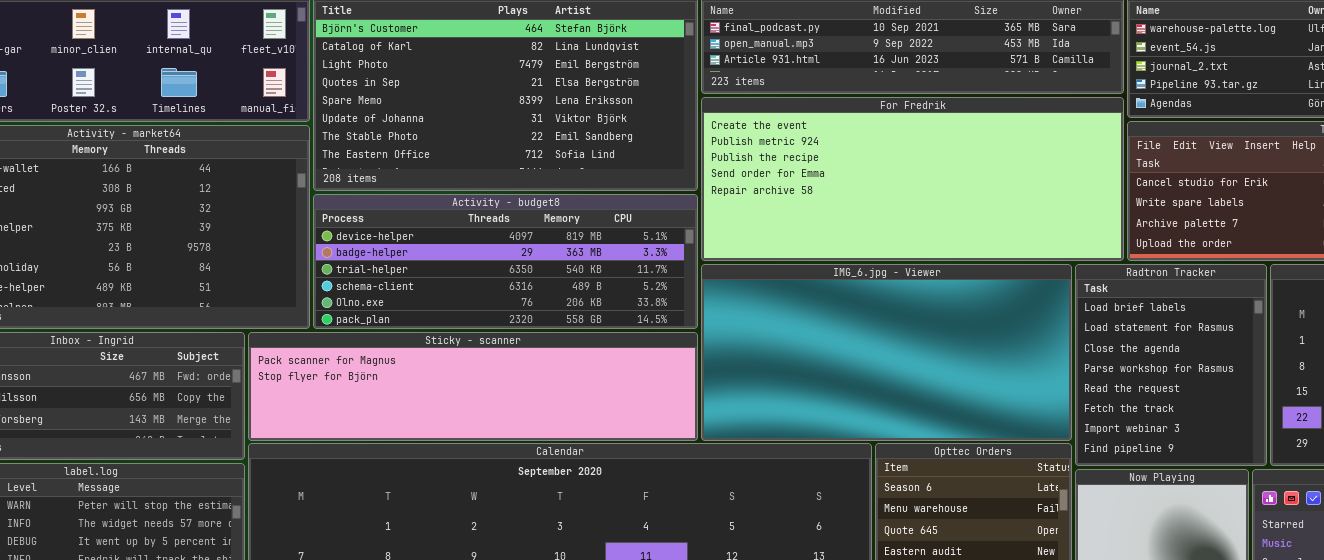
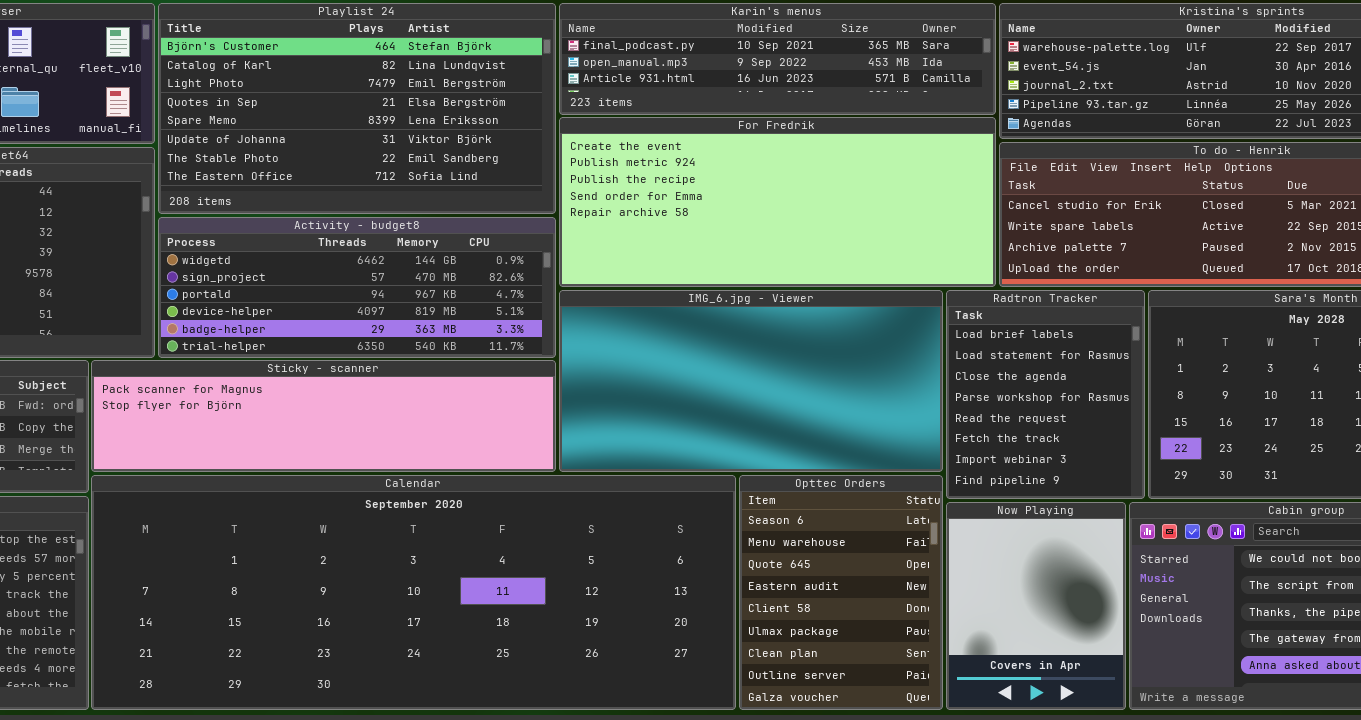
Activity - budget8: [313,194,698,329] -> [158,217,556,358], scrolled up 3 rows

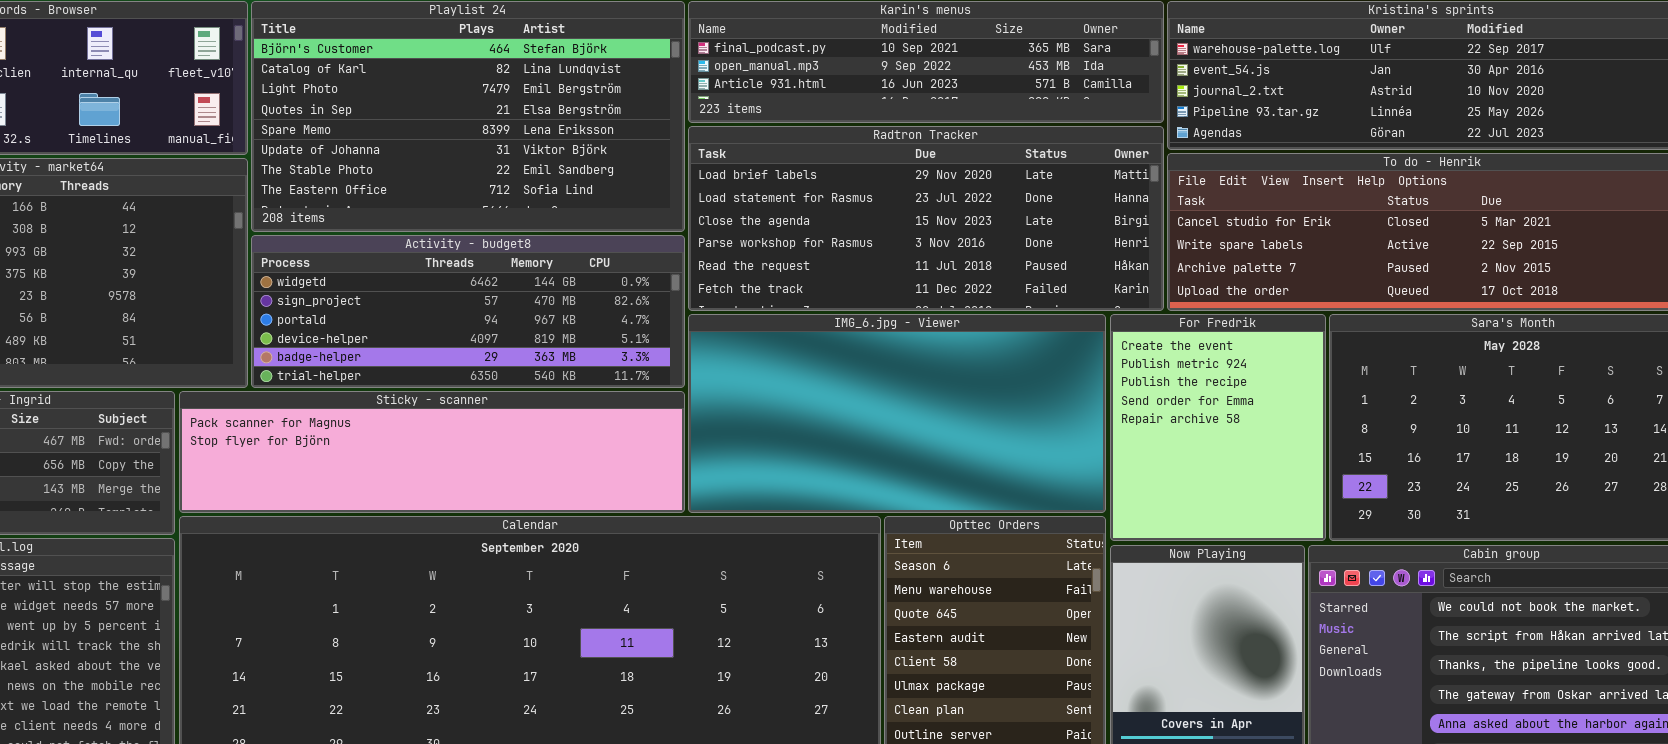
For Fredrik: [559,117,996,287] -> [1110,314,1326,541], moved, resized
Radtron Tracker: [946,290,1145,499] -> [688,126,1164,311], moved, resized

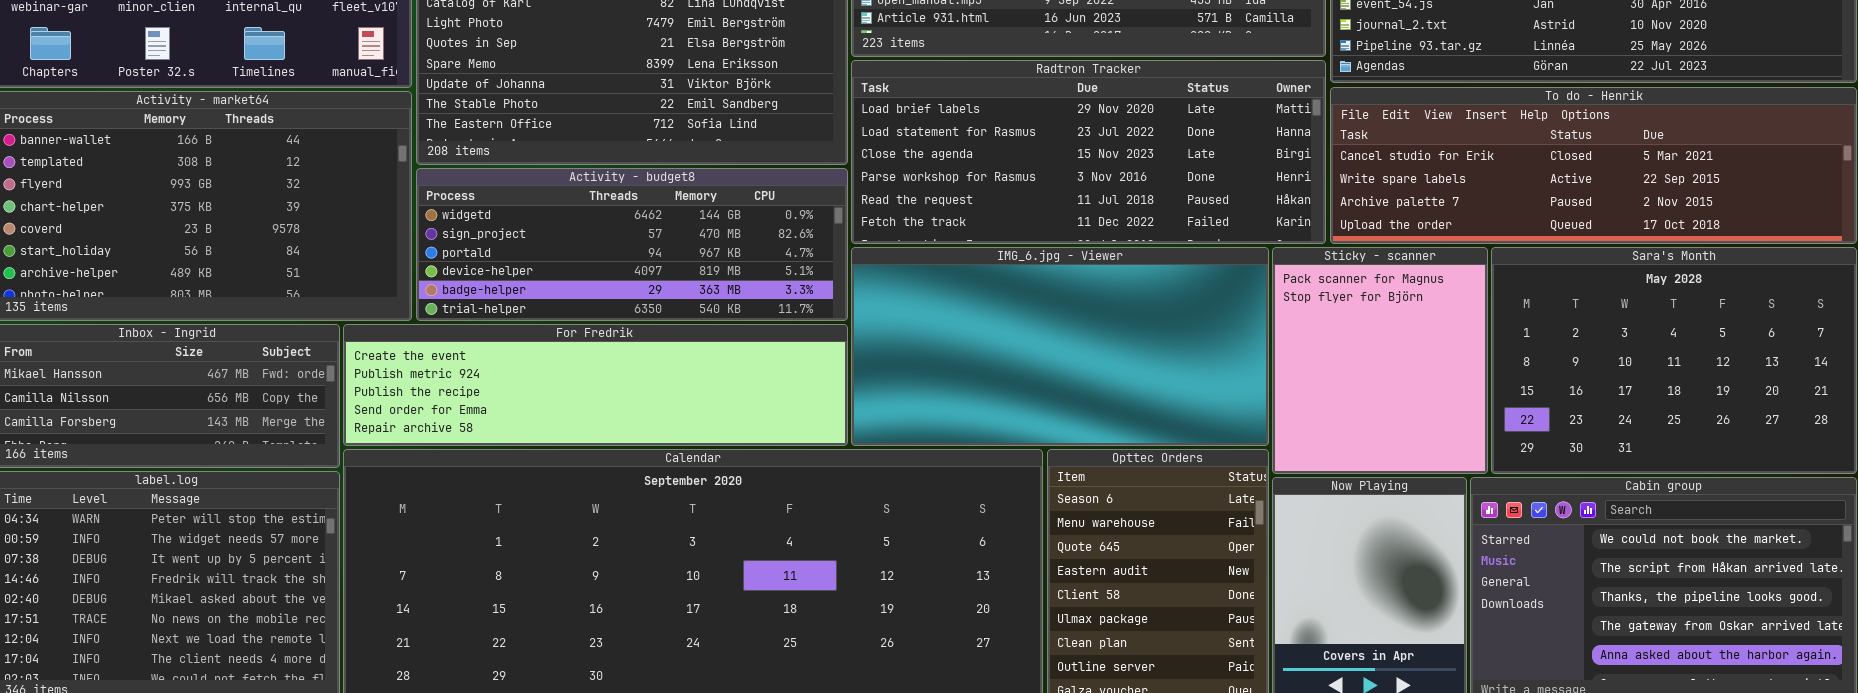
For Fredrik: [1110,314,1326,541] -> [343,324,848,446], moved, resized
Sticky - scanner: [179,391,685,513] -> [1272,247,1488,474], moved, resized

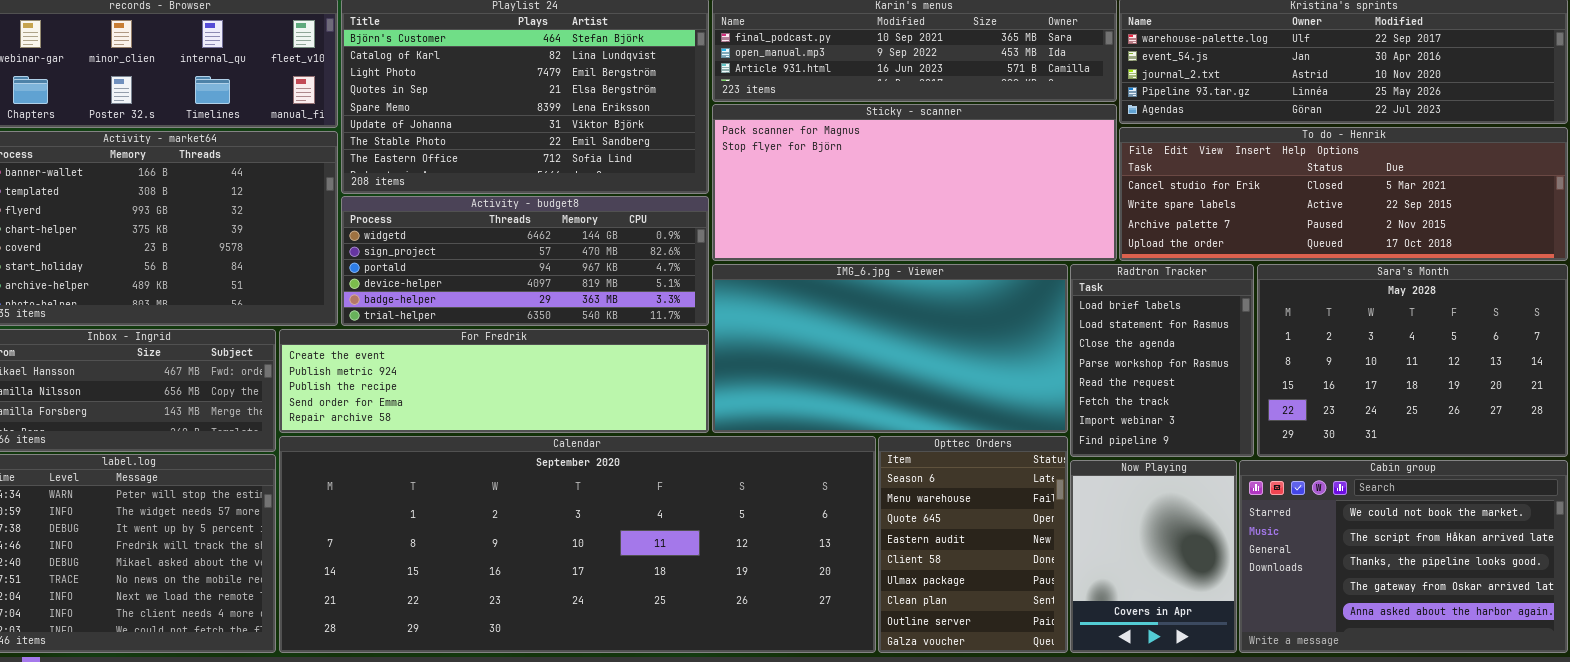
Radtron Tracker: [851,60,1326,244] -> [1070,264,1254,457], moved, resized
Sticky - scanner: [1272,247,1488,474] -> [712,104,1117,261], moved, resized

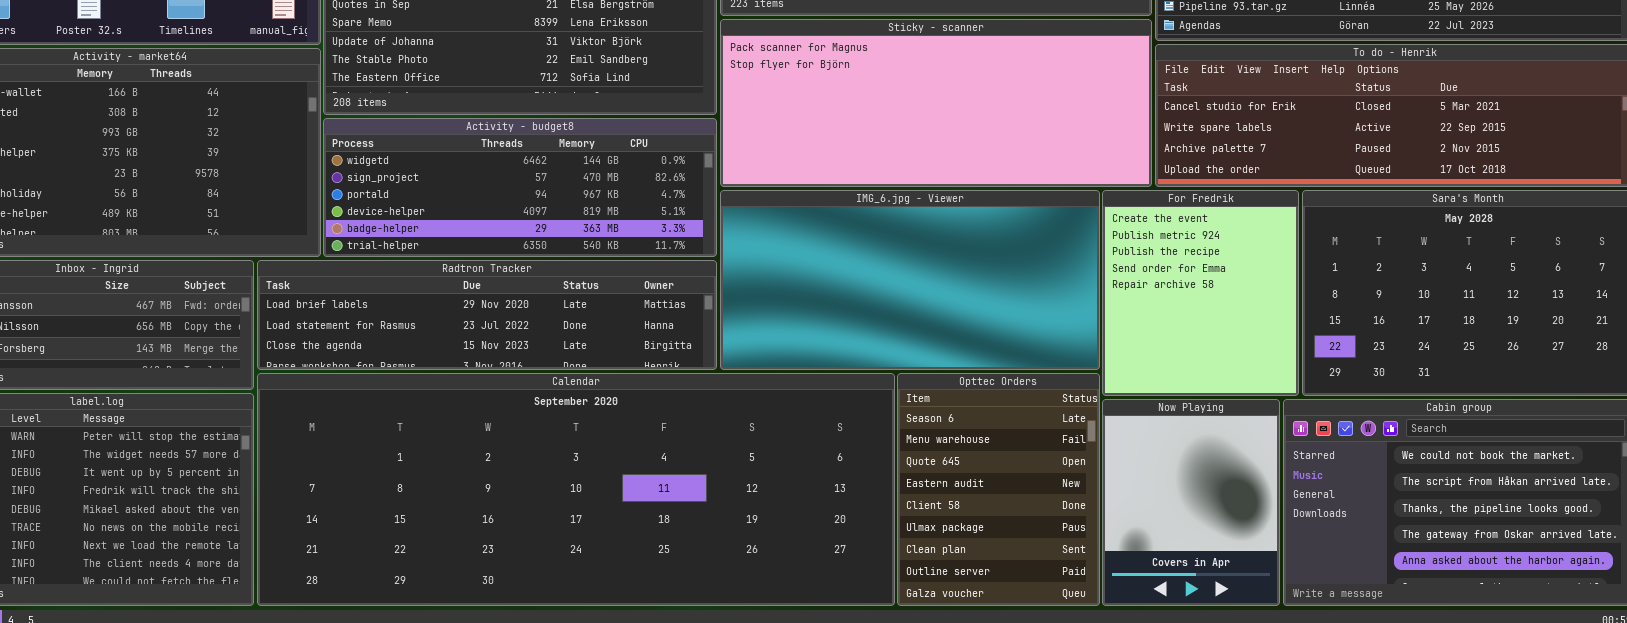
Radtron Tracker: [1070,264,1254,457] -> [257,260,717,370], moved, resized
For Fredrik: [279,329,709,433] -> [1102,190,1299,396], moved, resized

